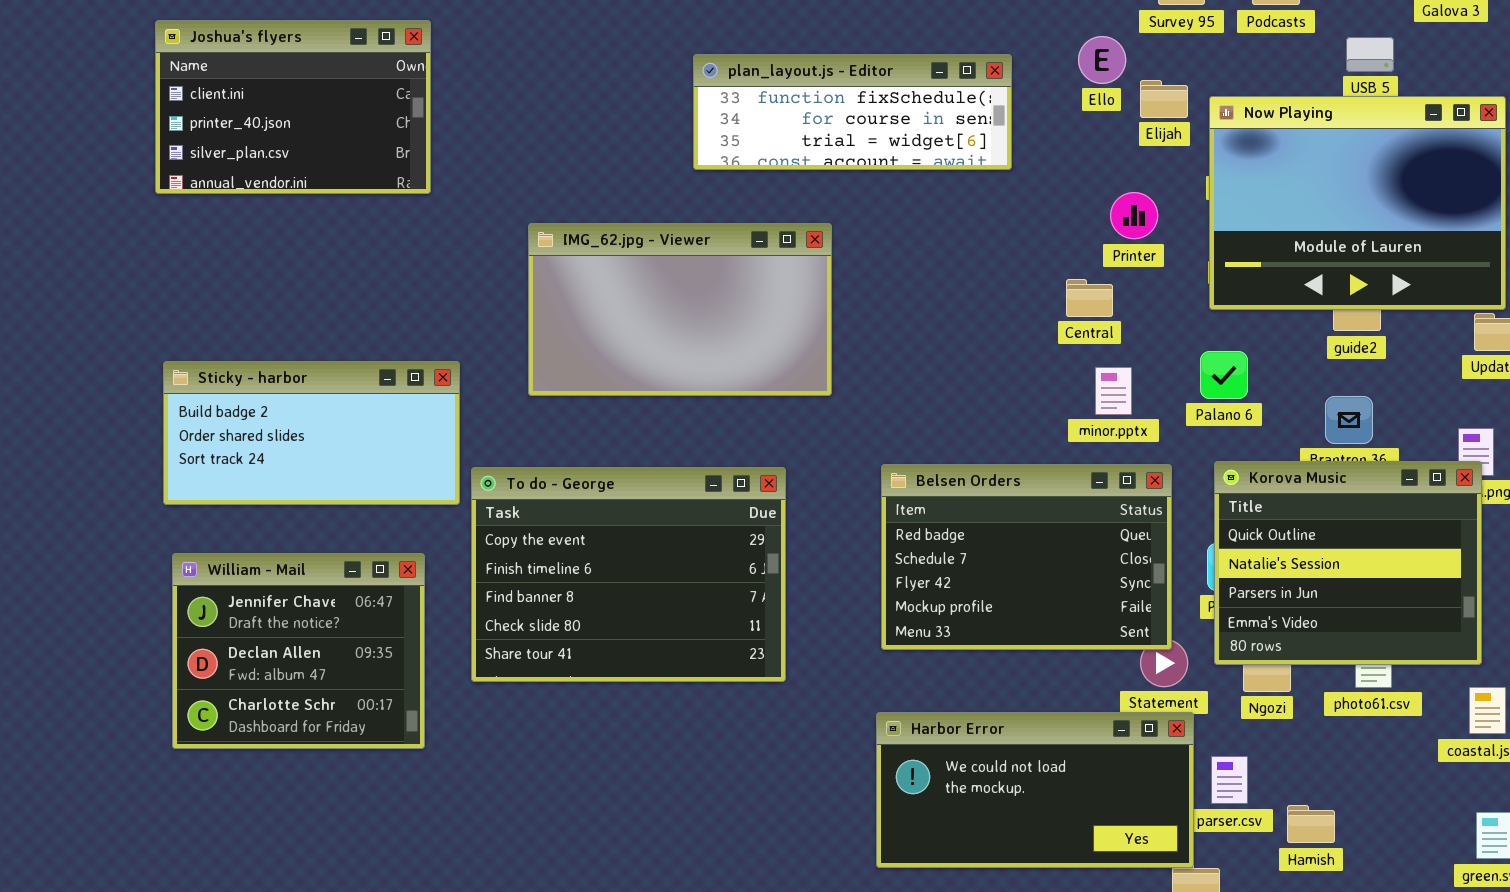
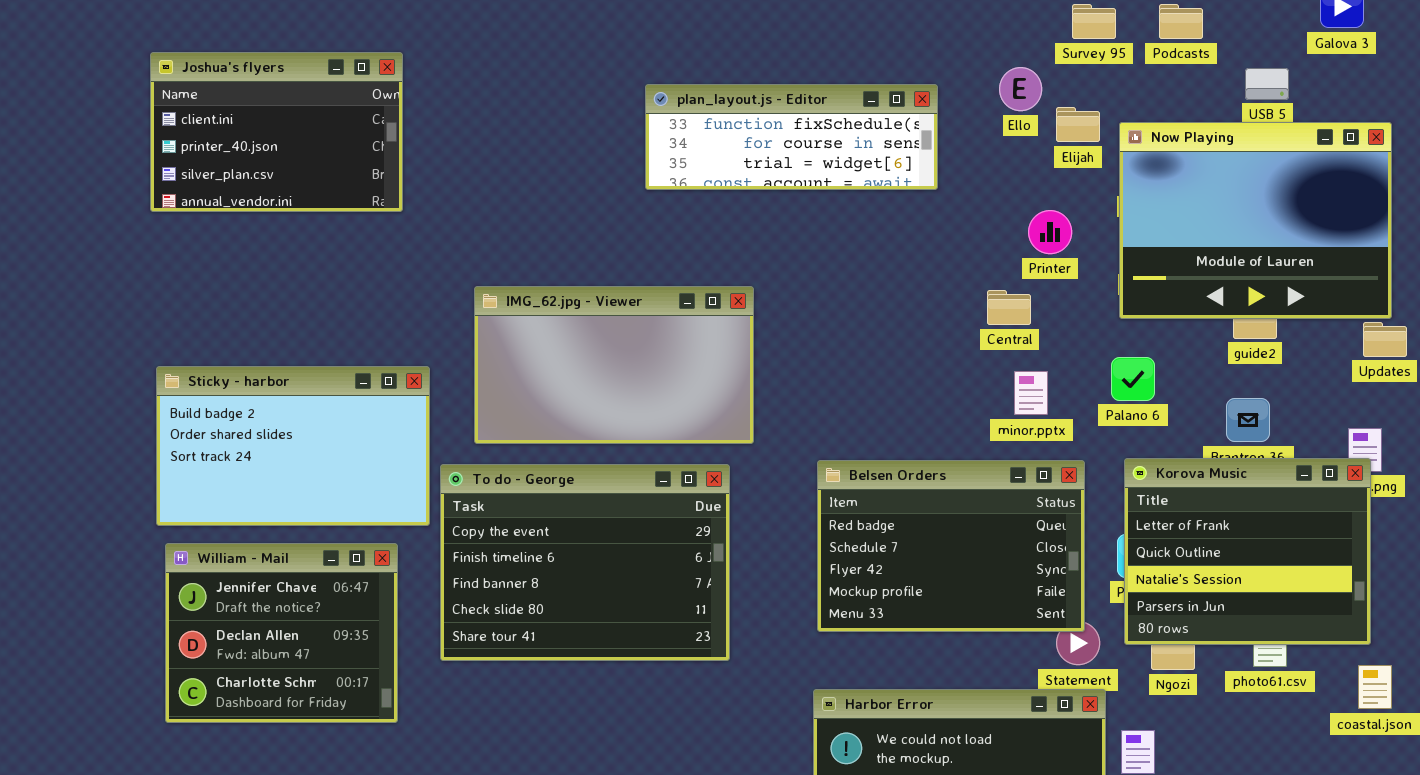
IMG_62.jpg - Viewer: [528,223,832,396] -> [474,286,754,444], moved
Sticky - harbor: [163,361,460,505] -> [156,366,430,526], resized
Korova Music: [1214,461,1482,665] -> [1124,458,1371,645], scrolled up 1 row

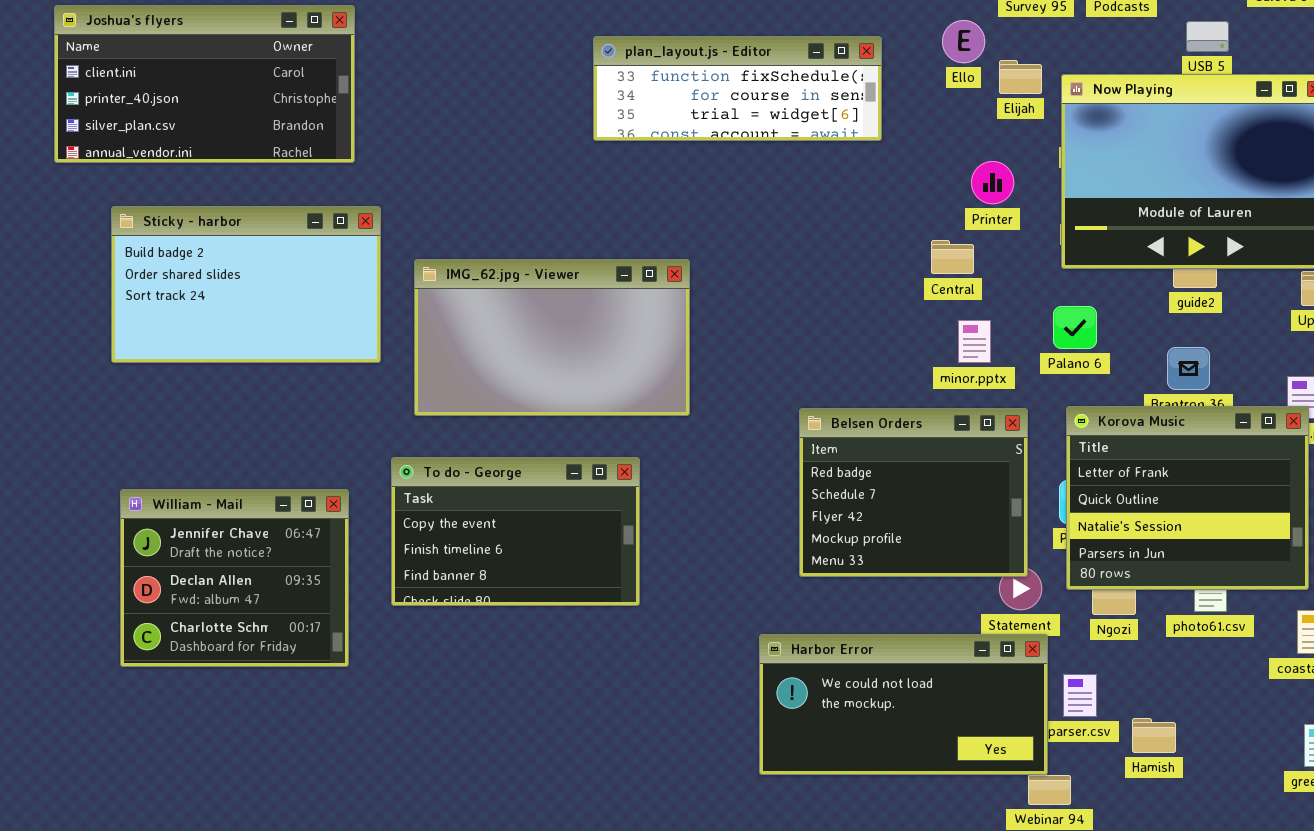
Joshua's flyers: [150,52,403,212] -> [54,5,355,163], resized
IMG_62.jpg - Viewer: [474,286,754,444] -> [414,259,690,416], moved
Sticky - harbor: [156,366,430,526] -> [111,206,381,363], moved
Belsen Orders: [817,460,1085,632] -> [799,408,1028,577], resized
To do - George: [440,464,730,661] -> [391,457,640,606], resized

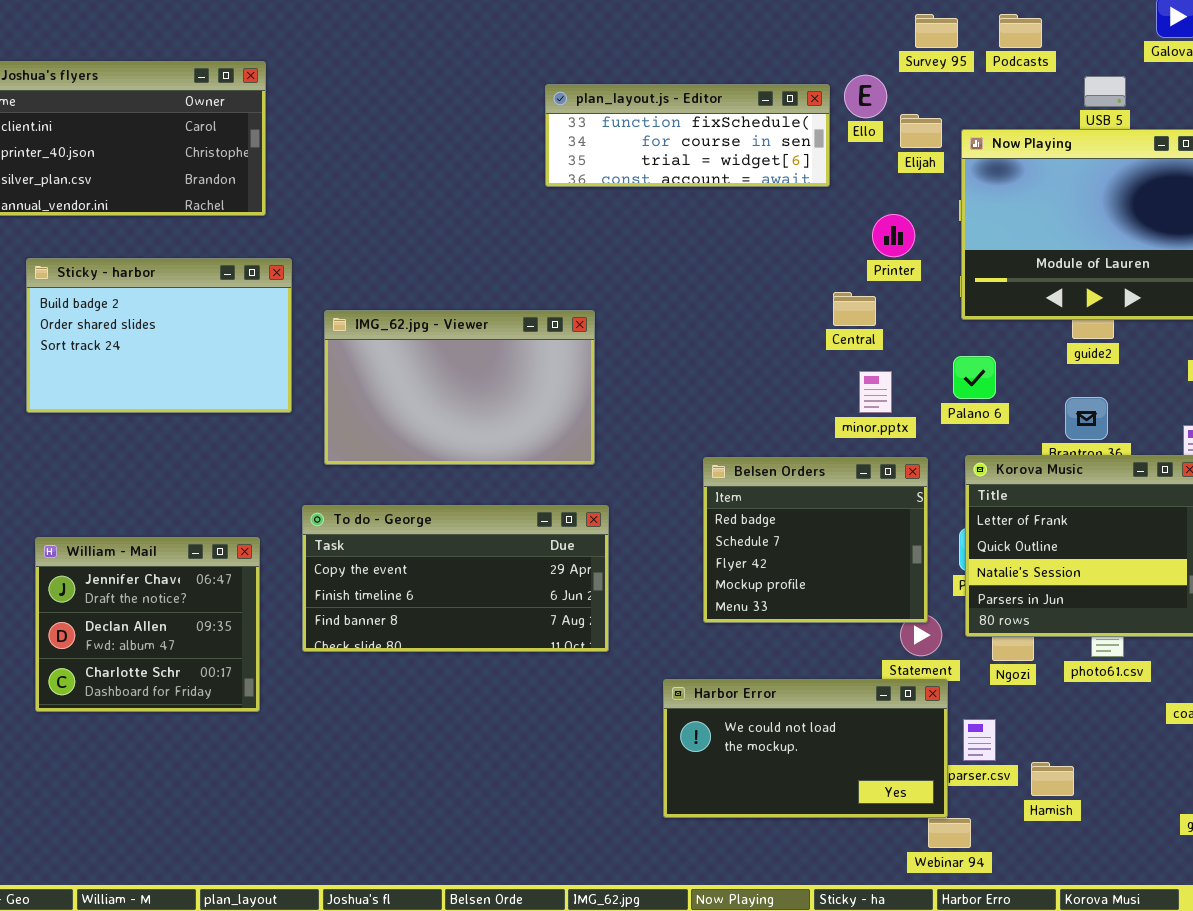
plan_layout.js - Editor: [593,36,882,141] -> [545,84,830,187], moved
To do - George: [391,457,640,606] -> [302,505,609,652], resized

